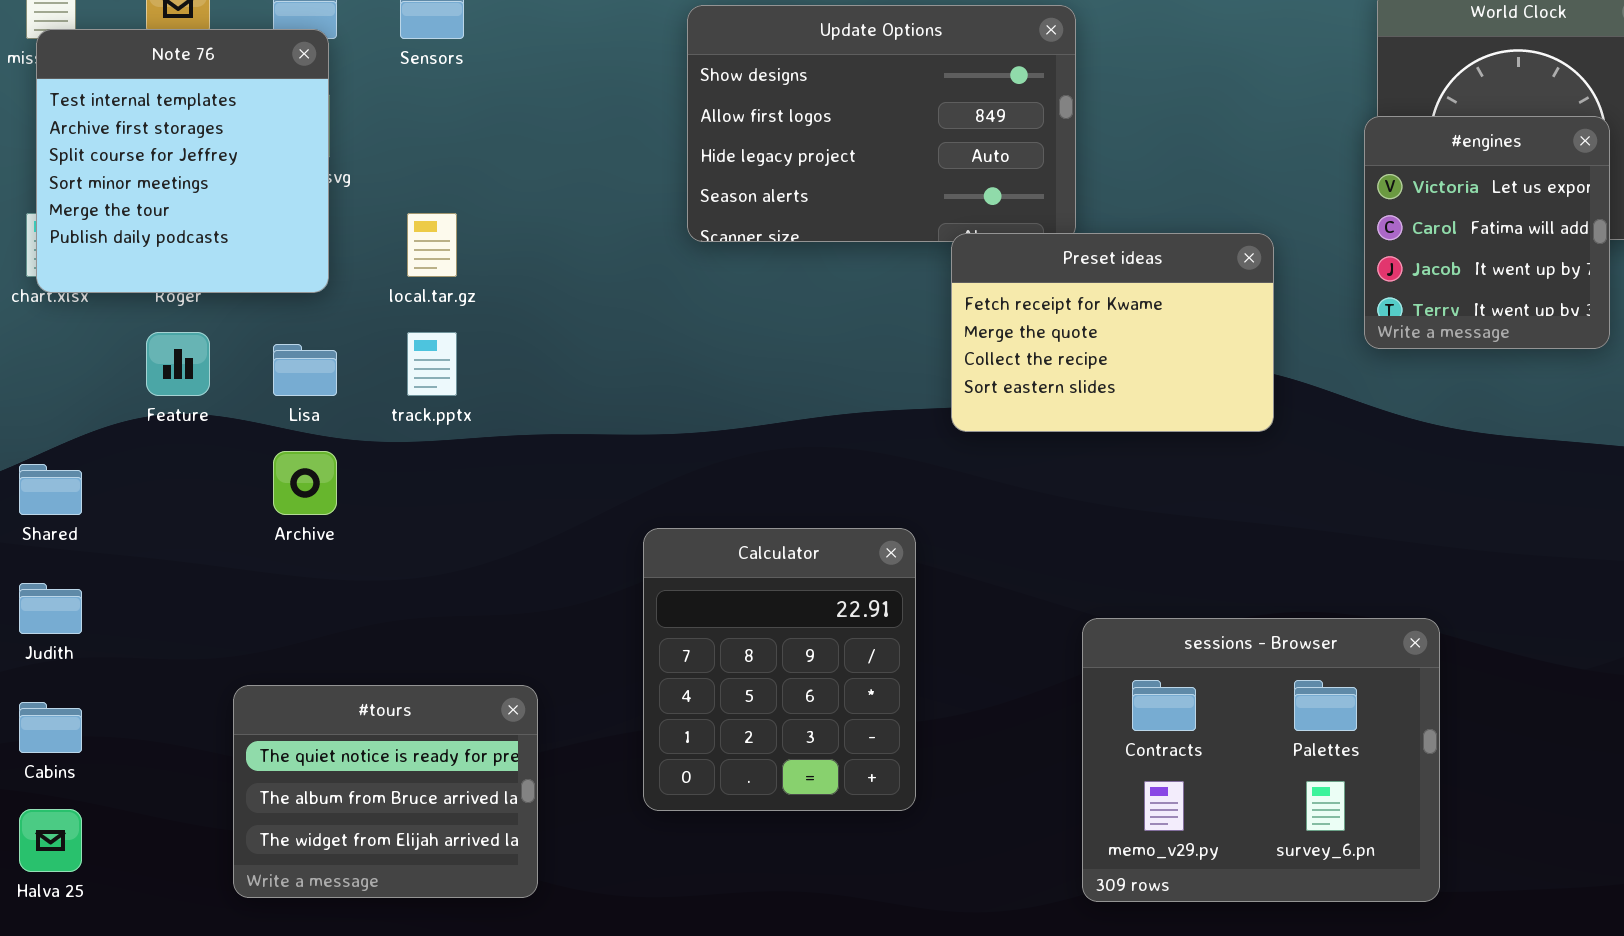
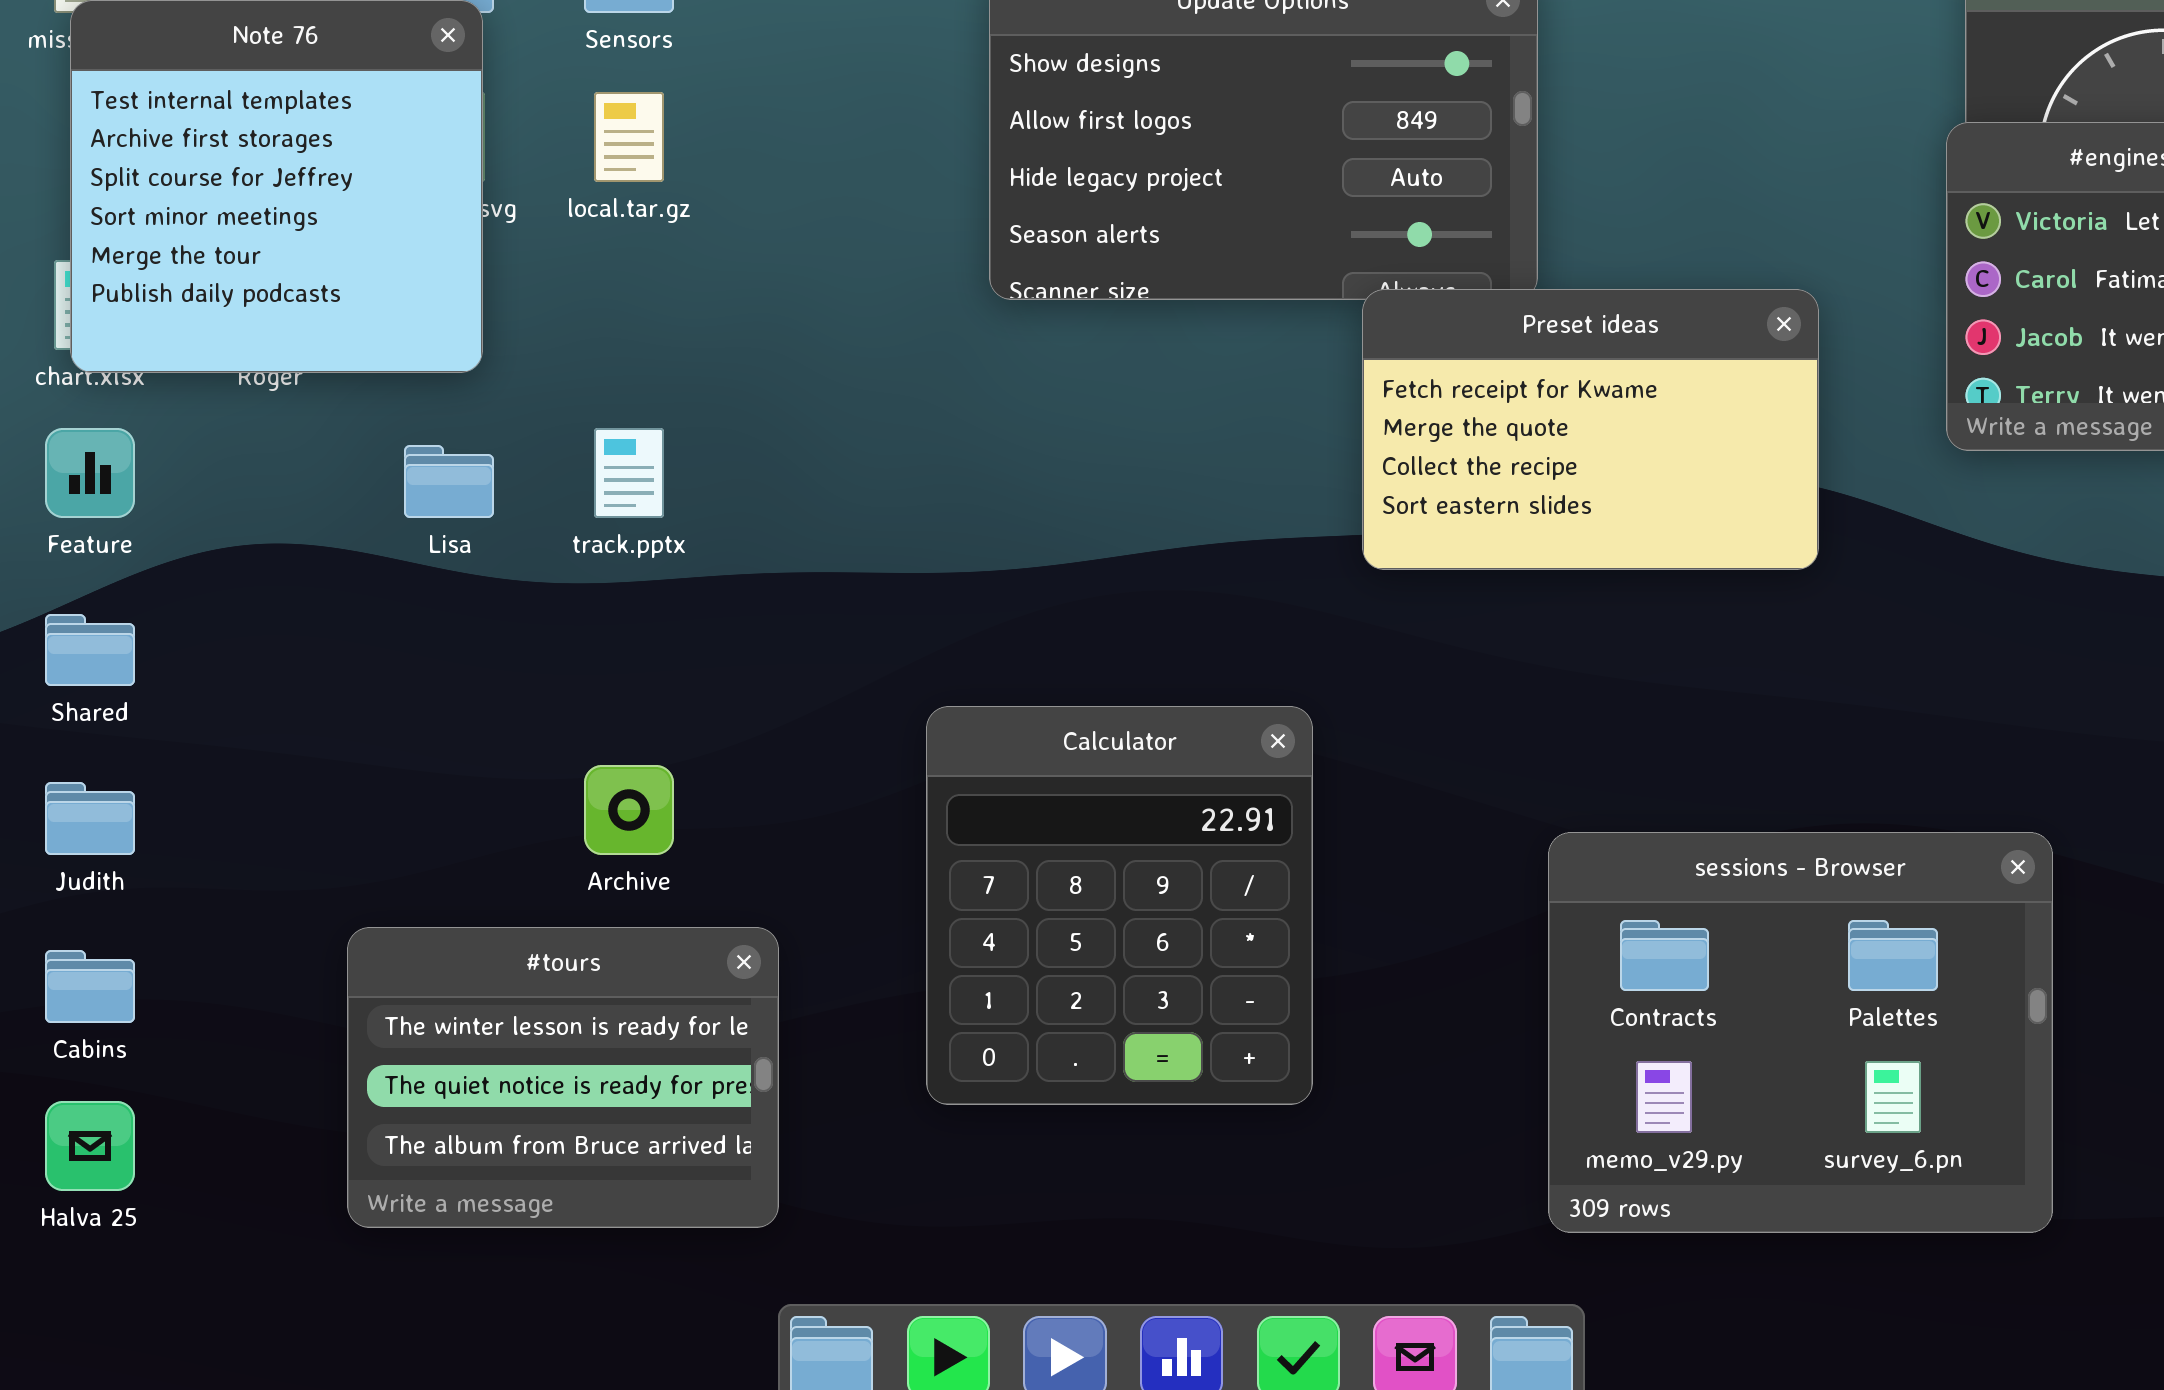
local.tar.gz: [407,213,457,277] -> [594,92,664,182], moved
Feature: [146,332,210,396] -> [45,428,135,518], moved
Archive: [273,451,337,515] -> [584,765,674,855], moved
#tours: [233,685,538,898] -> [347,927,779,1228], scrolled up 1 row

